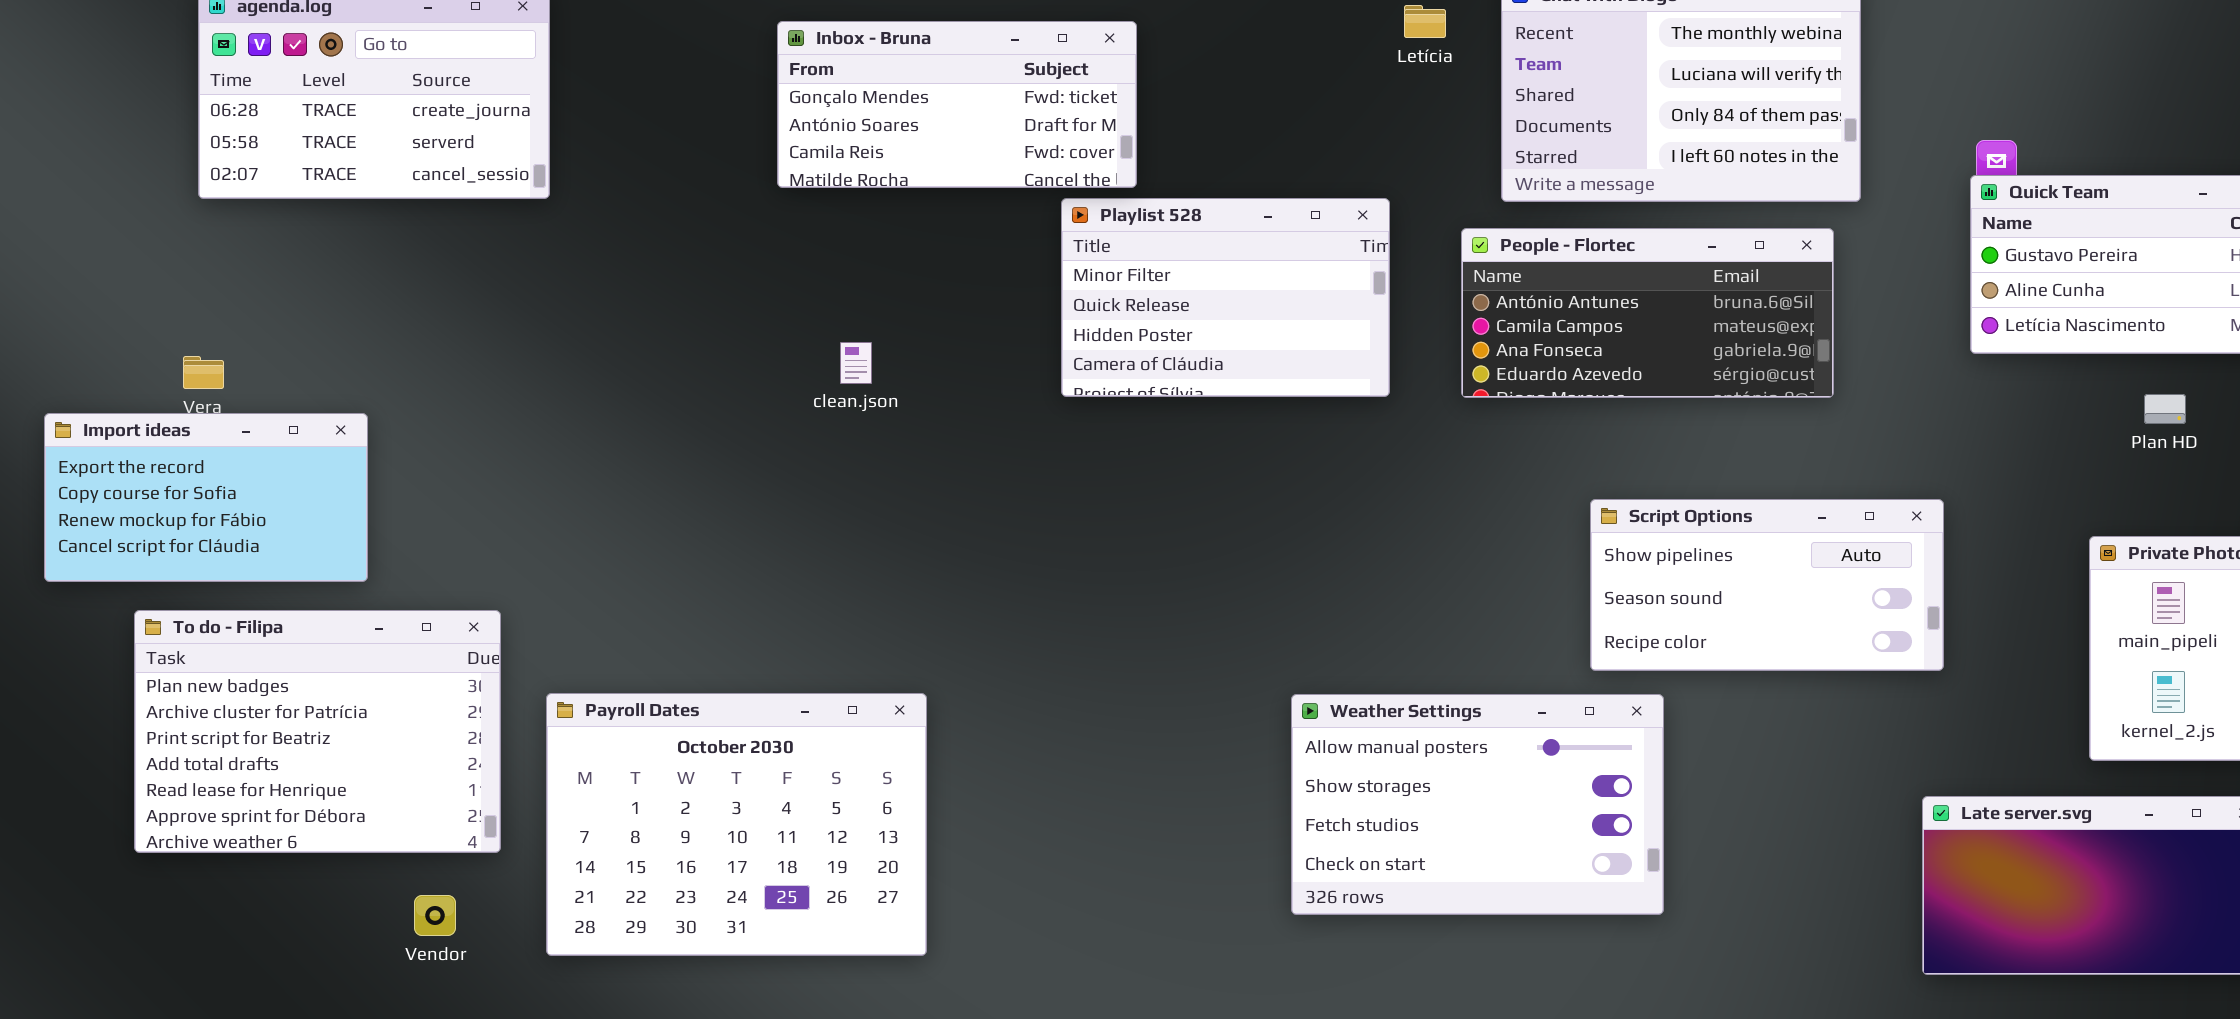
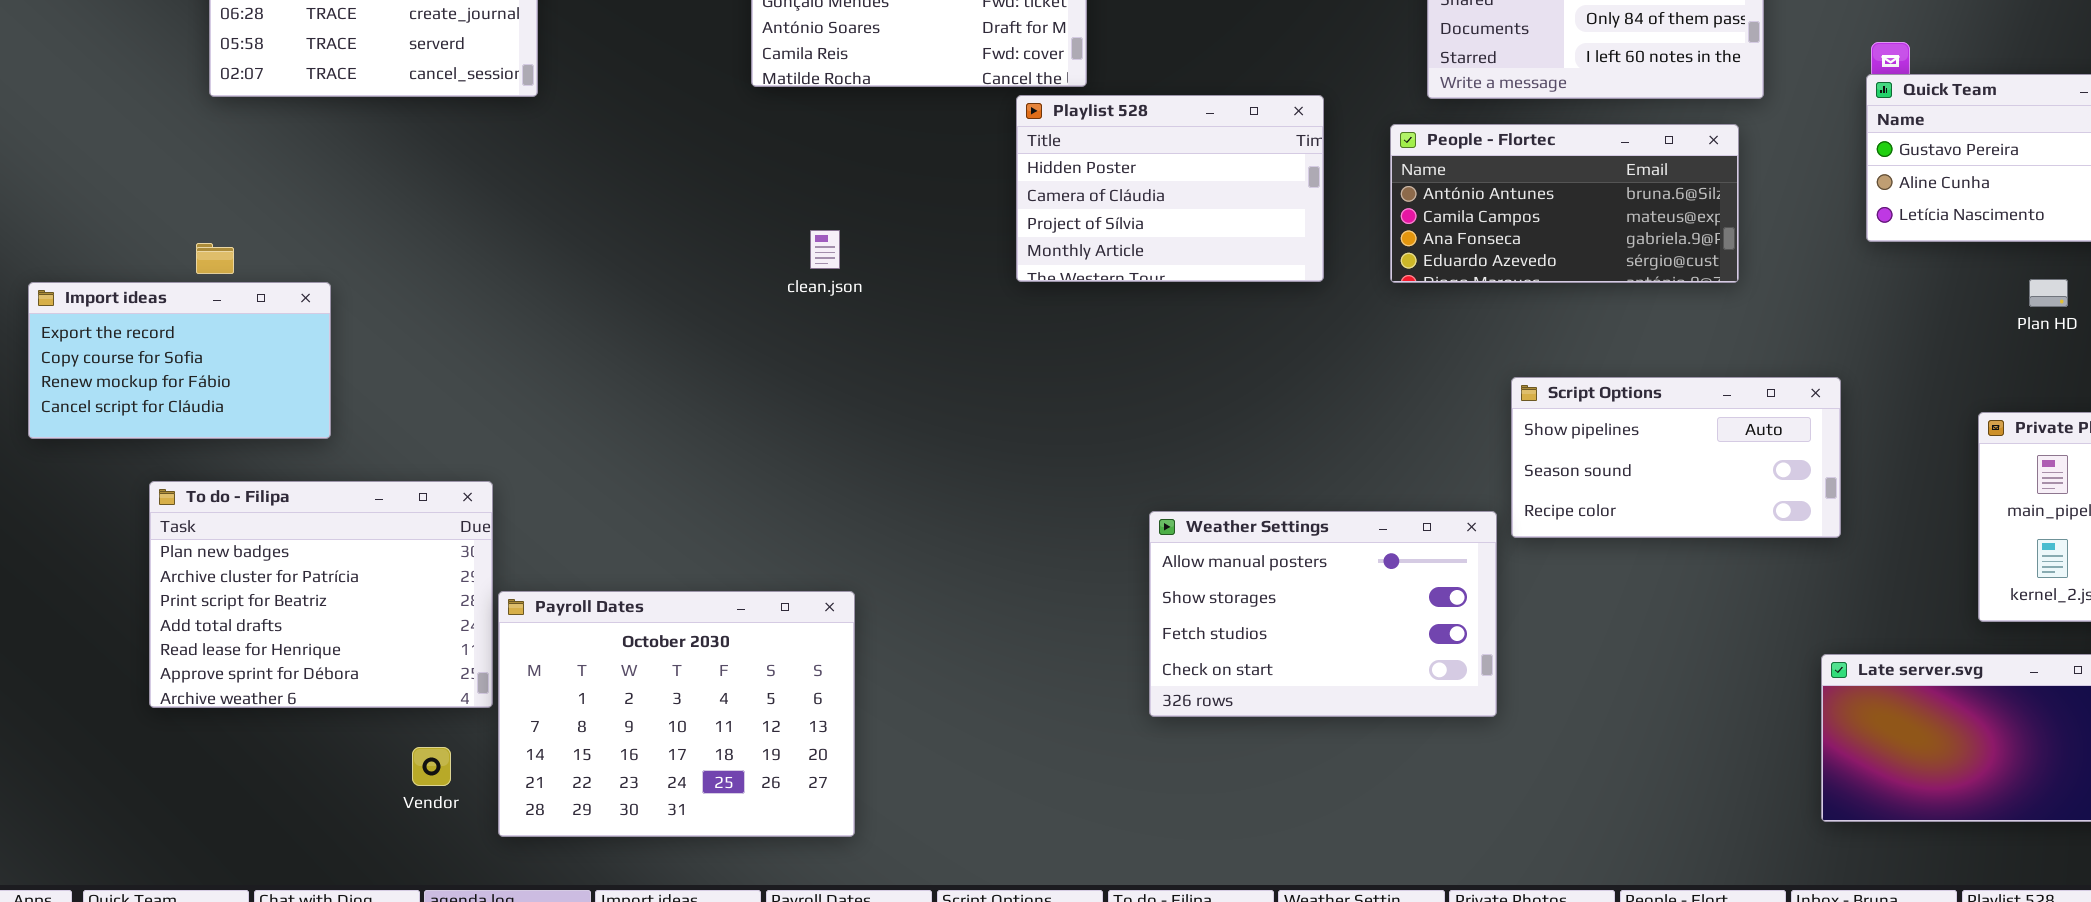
Playlist 528: [1061,198,1390,397] -> [1016,95,1324,282], scrolled down 2 rows
Import ideas: [44,413,368,582] -> [28,282,331,439], moved
Payroll Dates: [546,693,927,956] -> [498,591,855,837], moved
Weather Settings: [1291,694,1664,915] -> [1149,511,1497,717], moved

